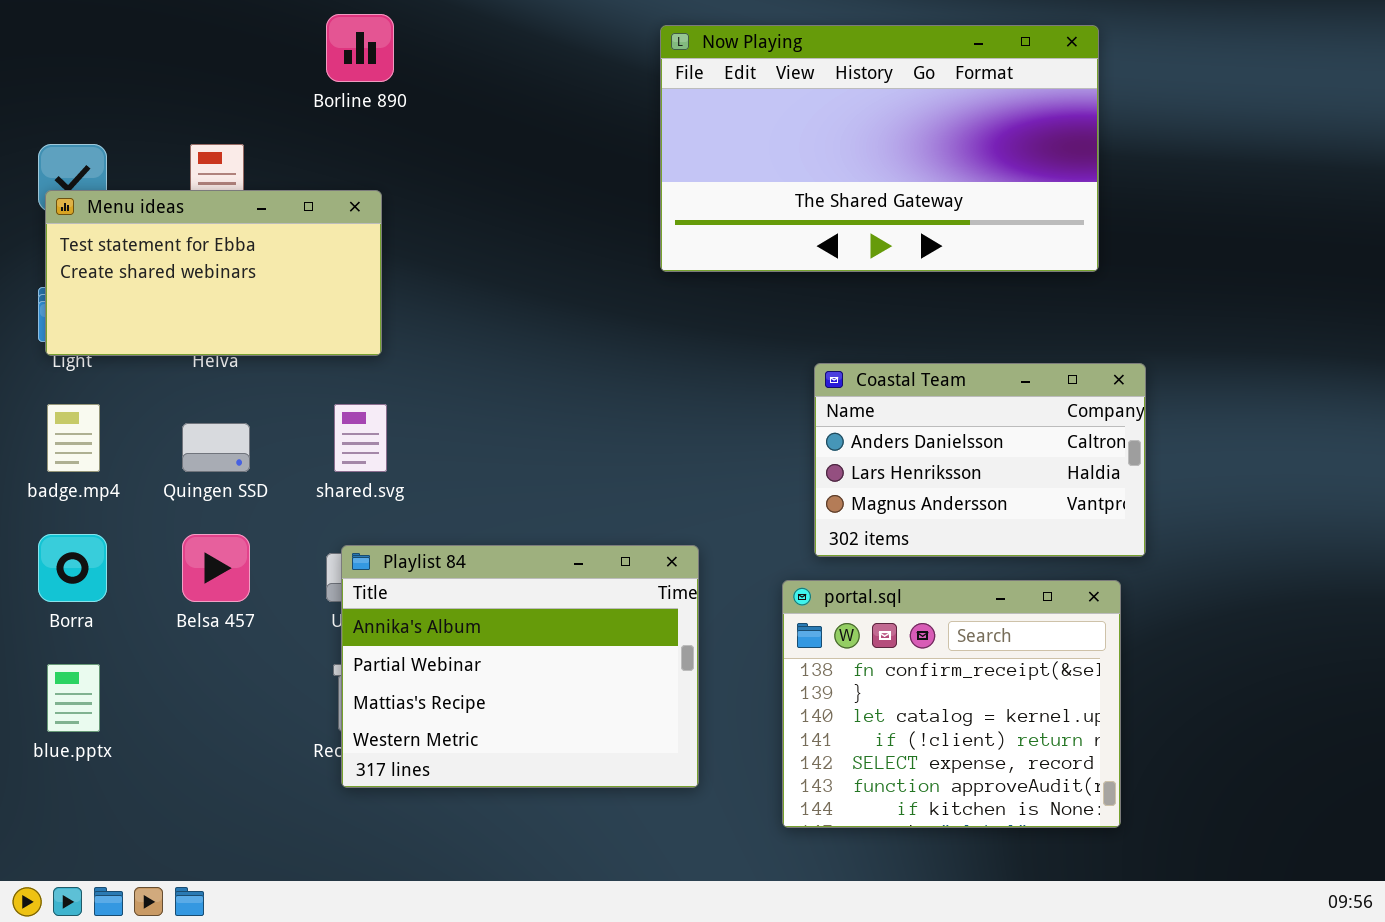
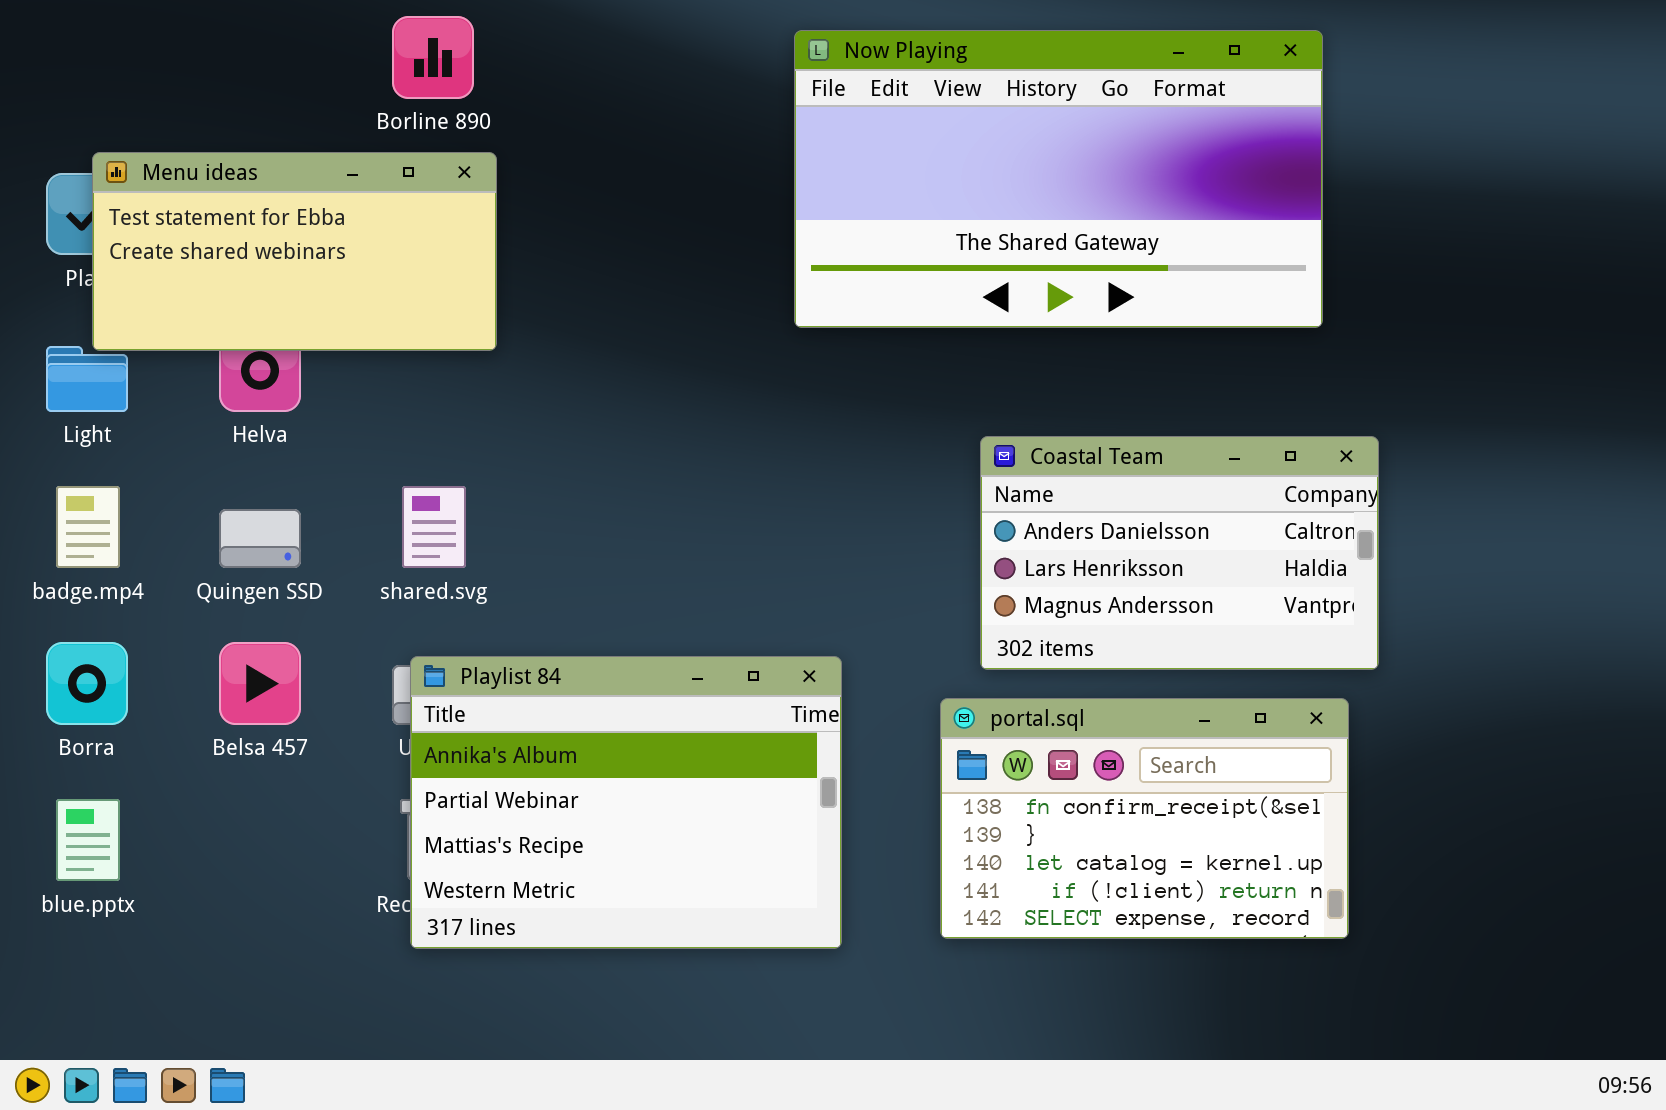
Menu ideas: [45,190,382,356] -> [92,152,497,351], moved
portal.sql: [782,580,1121,828] -> [940,698,1349,939], resized

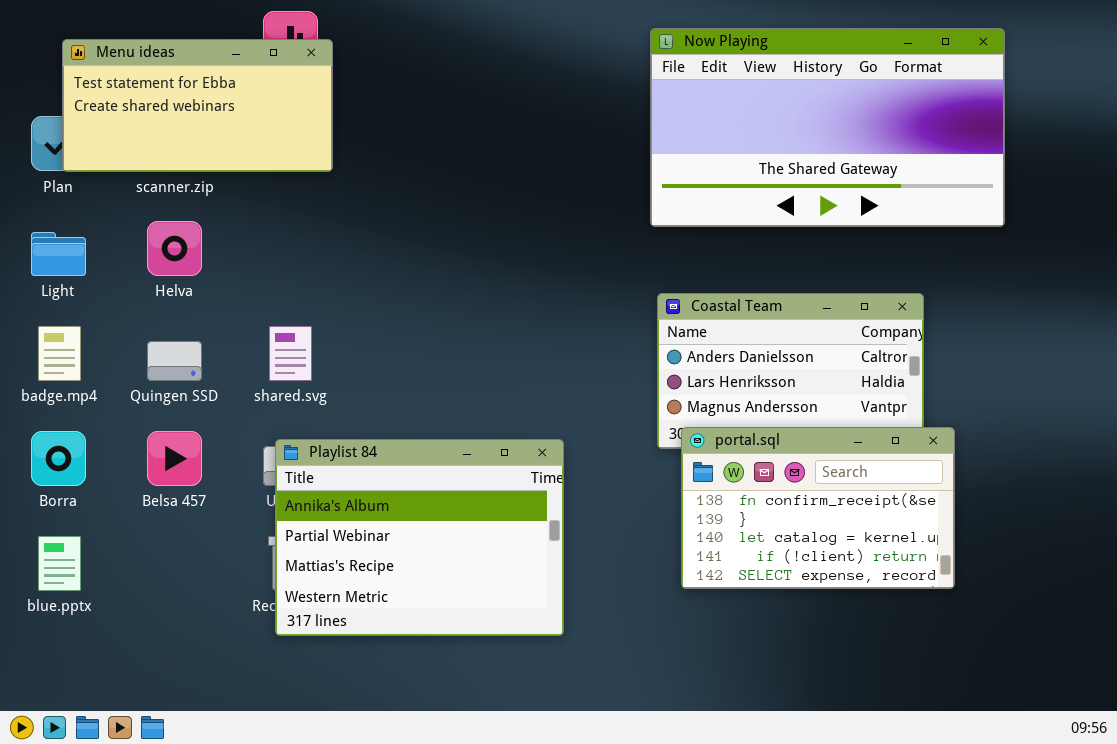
Now Playing: [794,30,1323,328] -> [650,28,1005,227], moved
Menu ideas: [92,152,497,351] -> [62,39,333,172], moved
portal.sql: [940,698,1349,939] -> [681,427,955,589], moved

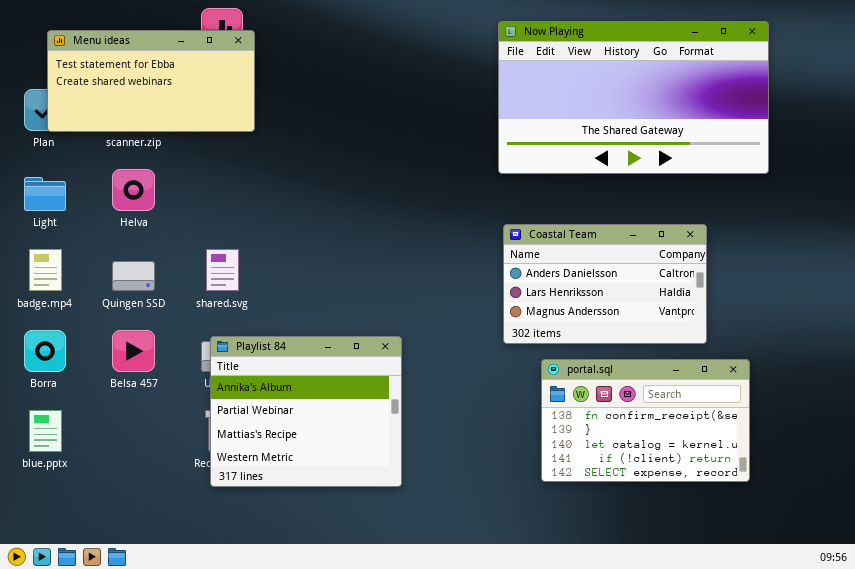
portal.sql: [681,427,955,589] -> [541,359,750,482], moved
Playlist 84: [275,439,564,636] -> [210,336,402,487], resized

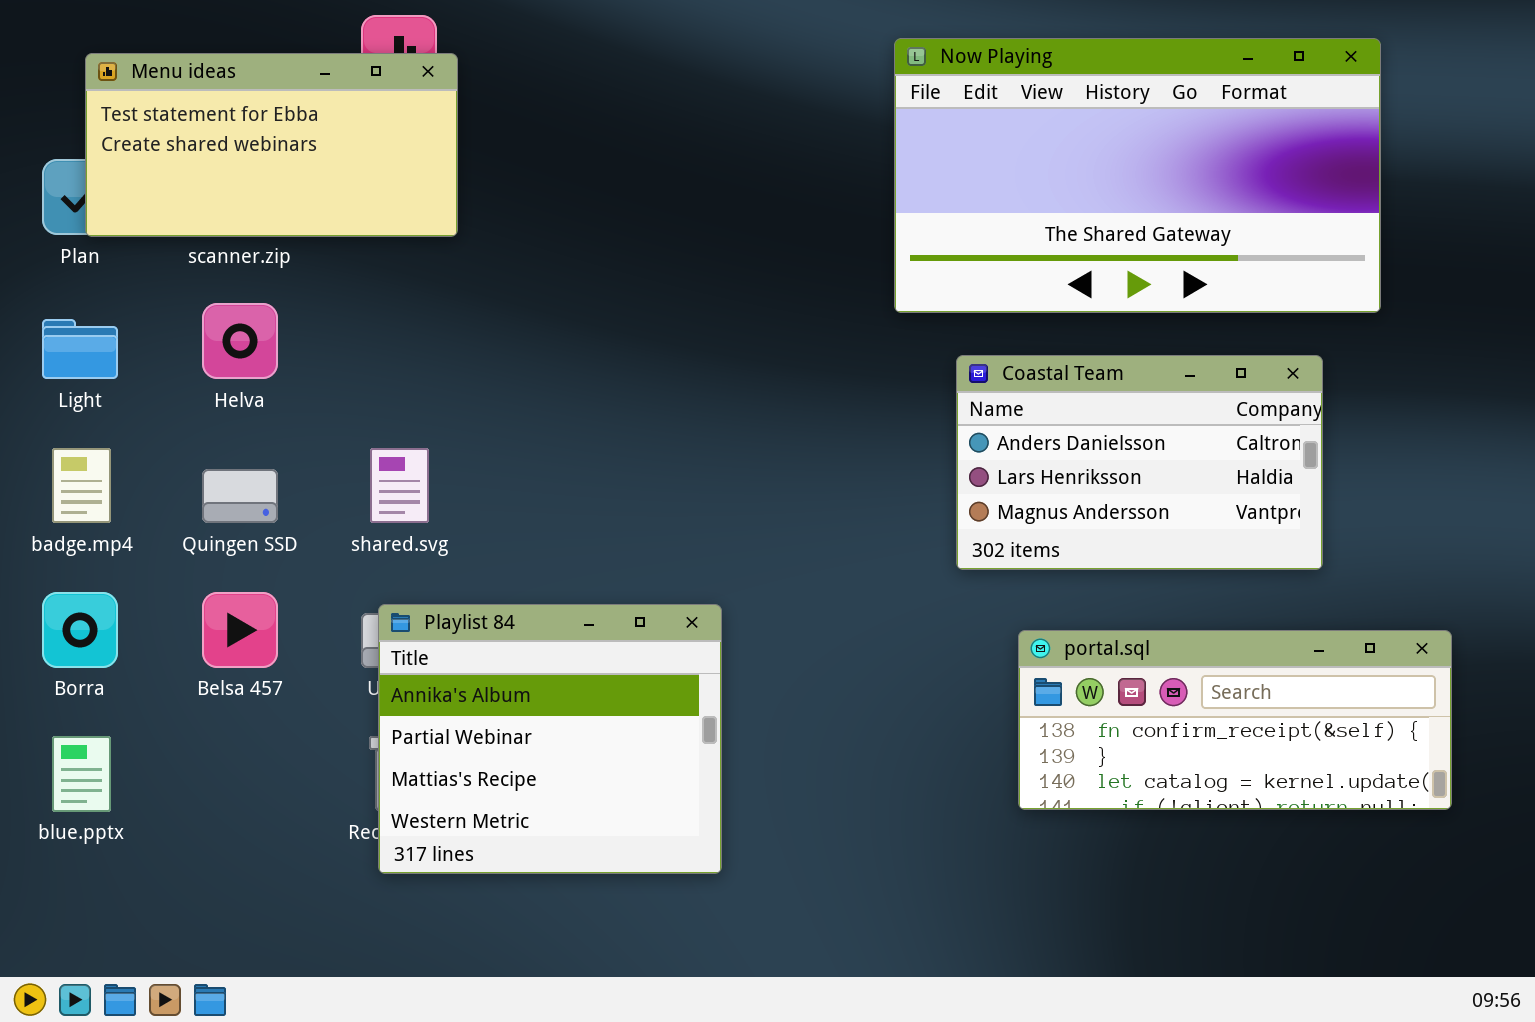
Coastal Team: [503,224,707,344] -> [956,355,1323,570], moved
portal.sql: [541,359,750,482] -> [1018,630,1452,810], moved, resized

